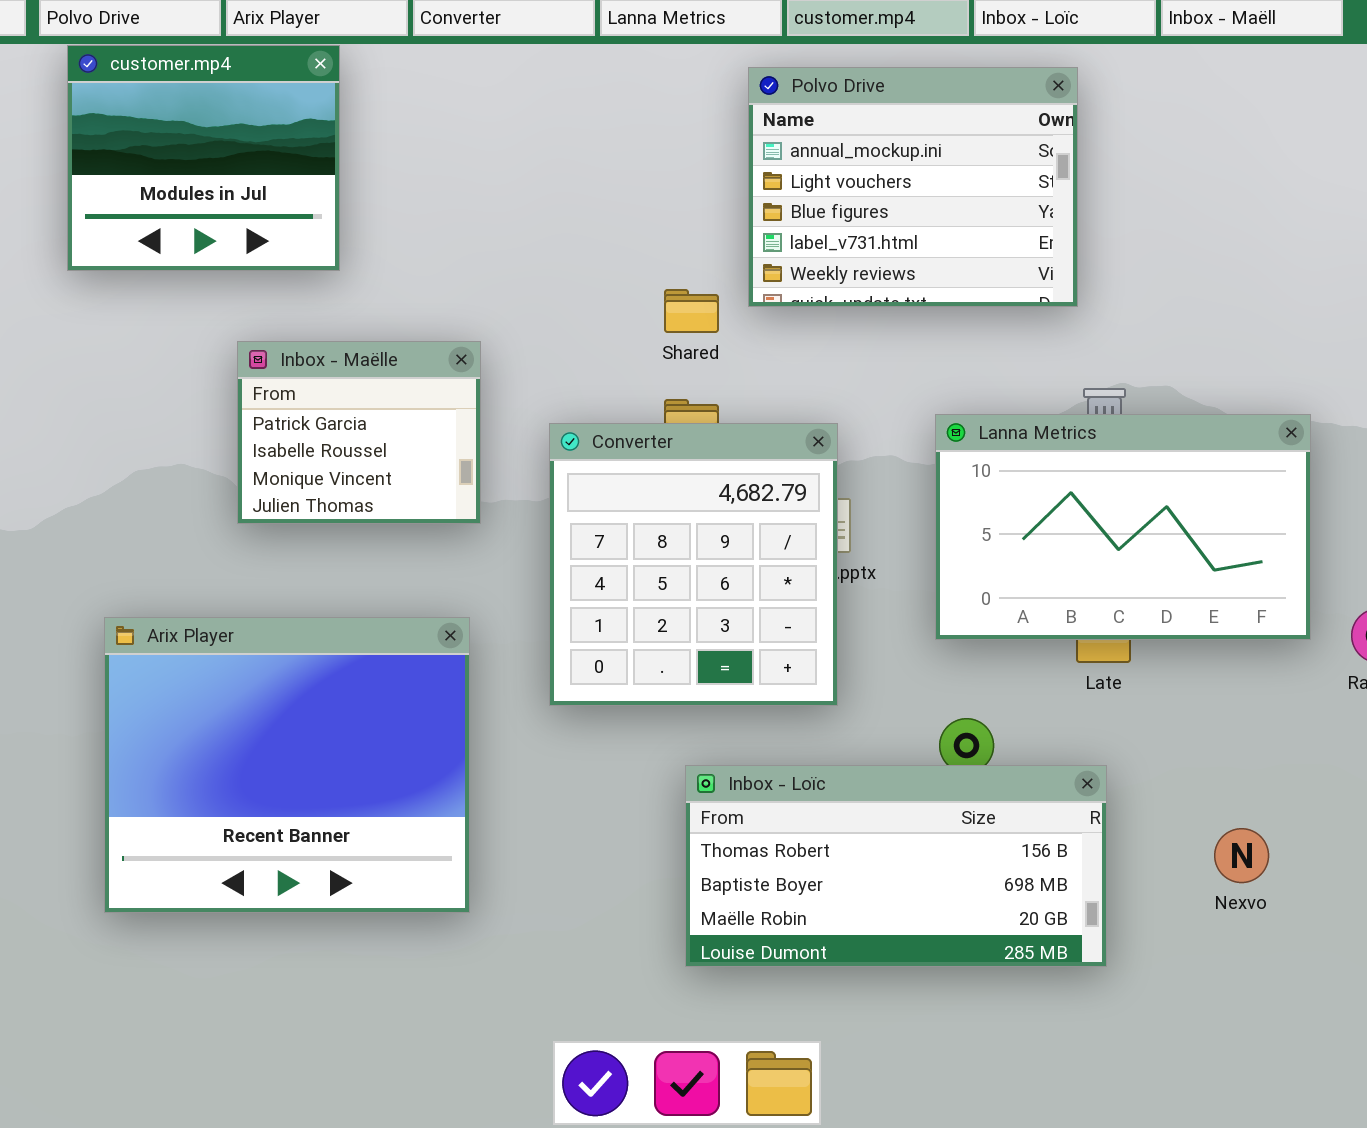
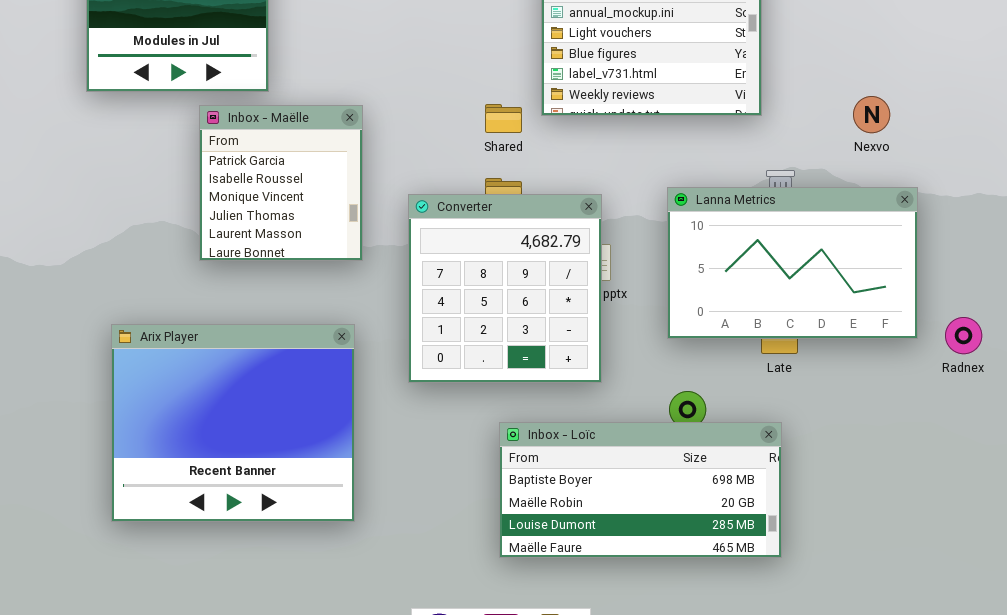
Inbox - Maëlle: [237,341,481,524] -> [199,105,363,261], resized
Inbox - Loïc: [685,765,1107,967] -> [499,422,782,558], scrolled down 1 row
Nexvo: [1214,828,1269,883] -> [853,96,890,133], moved

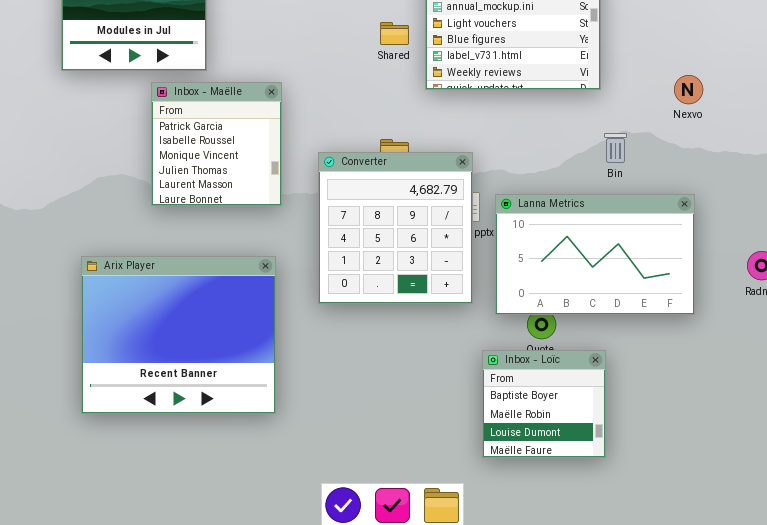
Shared: [485,104,522,133] -> [380,22,409,45], moved
Lanna Metrics: [667,187,918,339] -> [495,194,695,315], moved
Inbox - Loïc: [499,422,782,558] -> [482,350,606,458], moved, resized

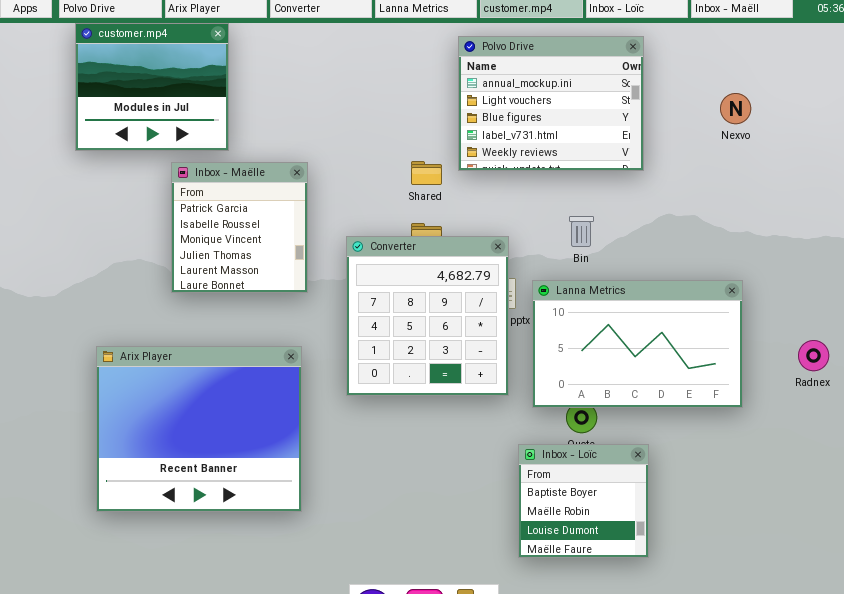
Shared: [380,22,409,45] -> [411,161,442,185], moved
Nexvo: [674,75,703,104] -> [720,93,751,124], moved
Bin: [604,133,627,163] -> [569,216,594,247], moved

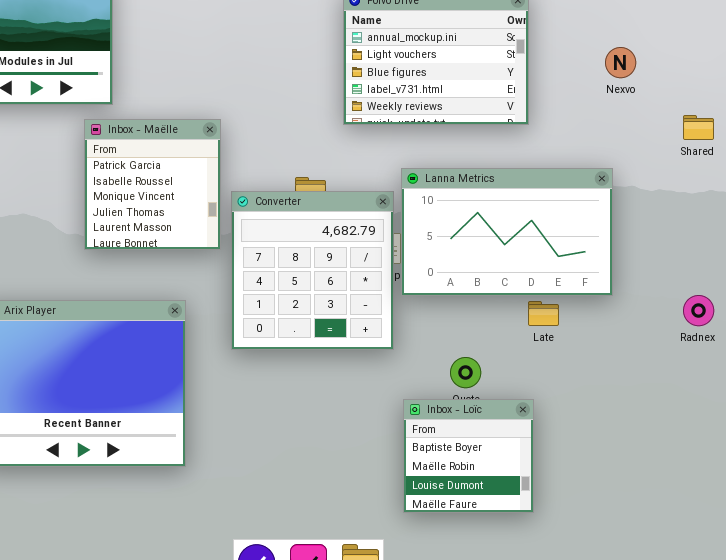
Shared: [411,161,442,185] -> [683,115,714,140], moved
Inbox - Maëlle: [171,162,308,293] -> [84,119,221,250], moved
Lanna Metrics: [532,280,743,408] -> [401,168,613,296], moved

